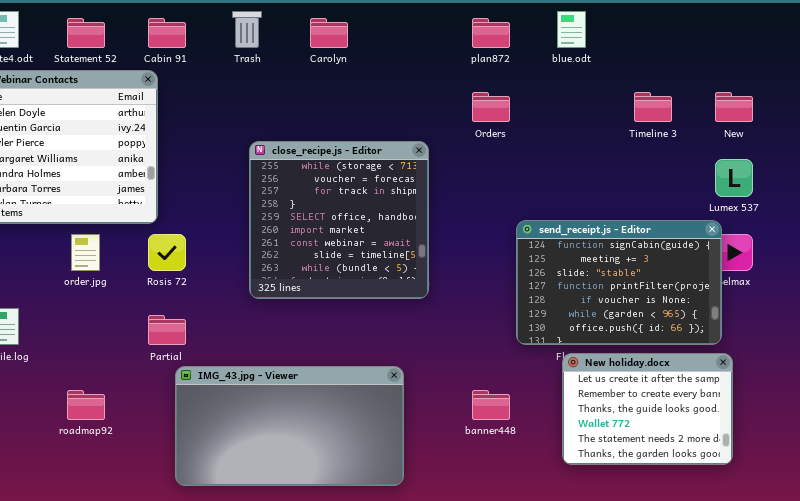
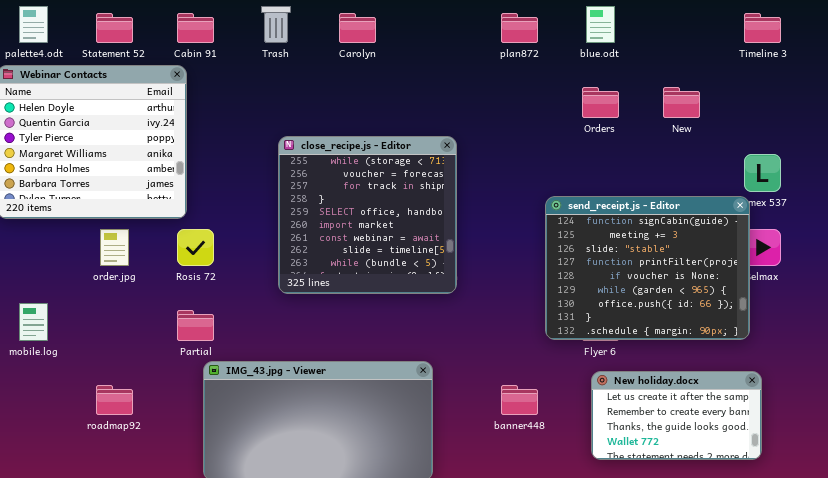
Orders: [472,92,510,122] -> [582,87,619,118], moved
Timeline 3: [634,92,672,122] -> [744,13,781,43], moved
New: [715,92,753,122] -> [663,87,700,118], moved
send_receipt.js - Editor: [516,220,722,345] -> [545,196,750,340], resized
New holiday.docx: [562,353,733,465] -> [591,371,762,460], resized

